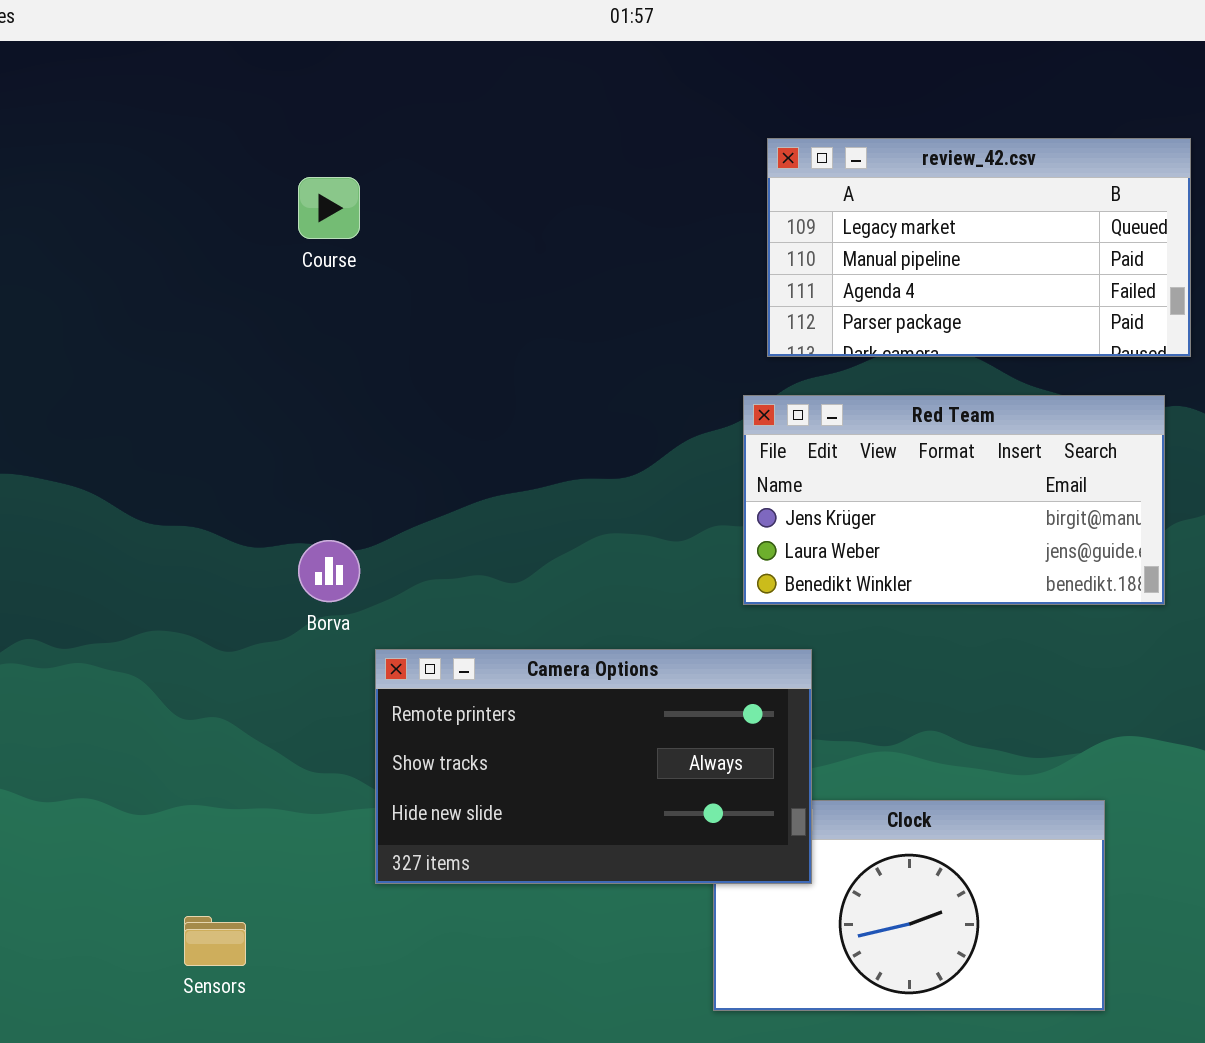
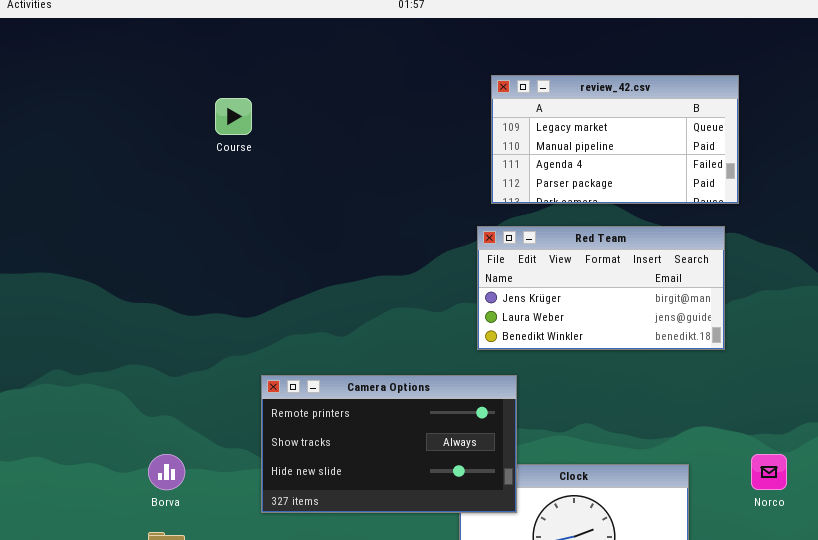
Borva: [298,540,360,602] -> [148,454,185,490], moved

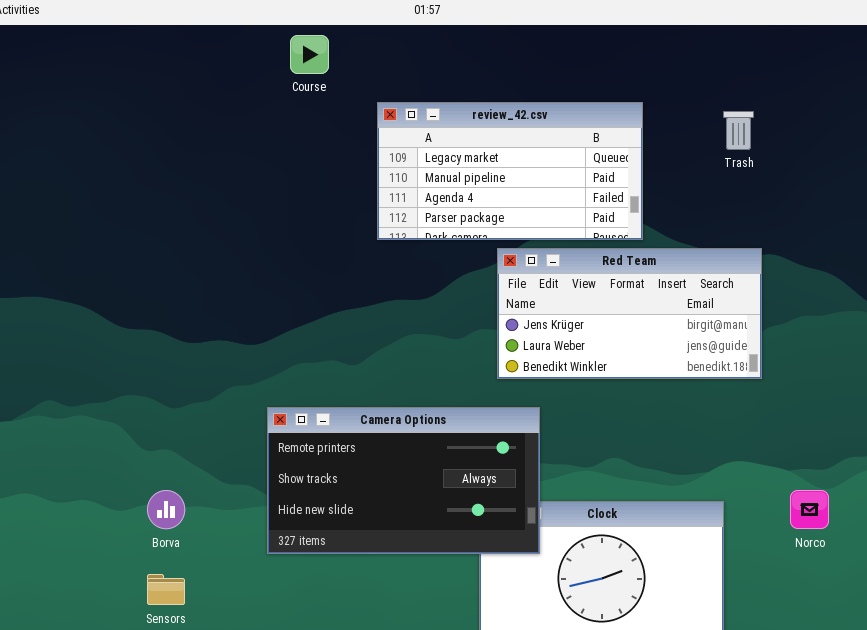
review_42.csv: [491,75,739,204] -> [377,102,643,240], moved
Course: [215,98,252,135] -> [290,35,329,74], moved

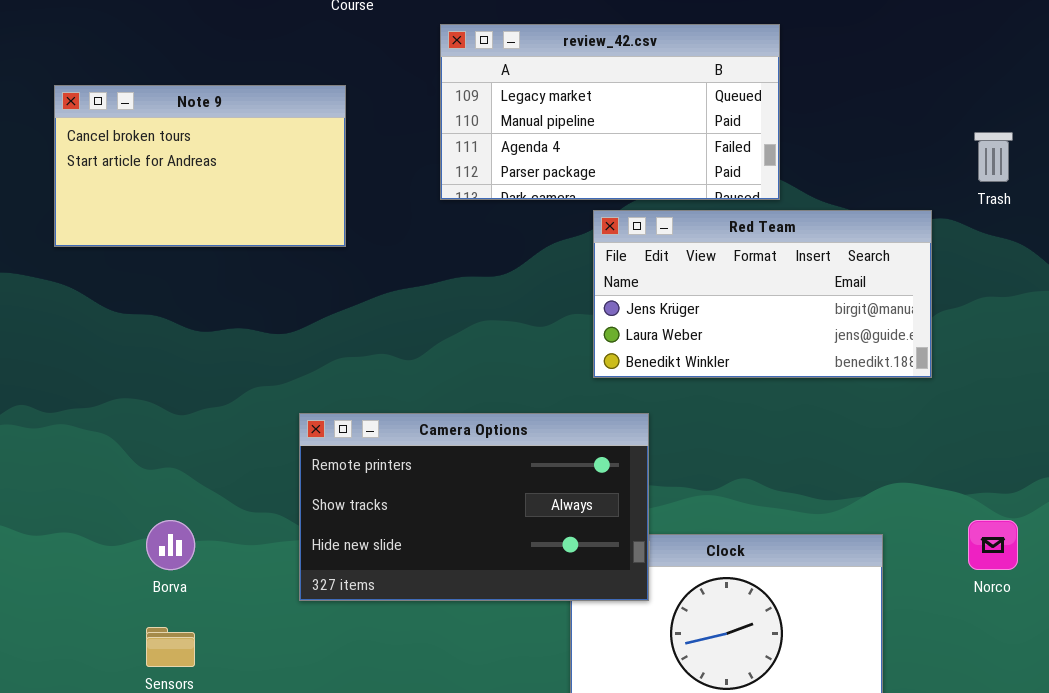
Trash: [723,111,754,150] -> [974,132,1013,182], moved
Note 9: none -> [54,85,346,247], opened

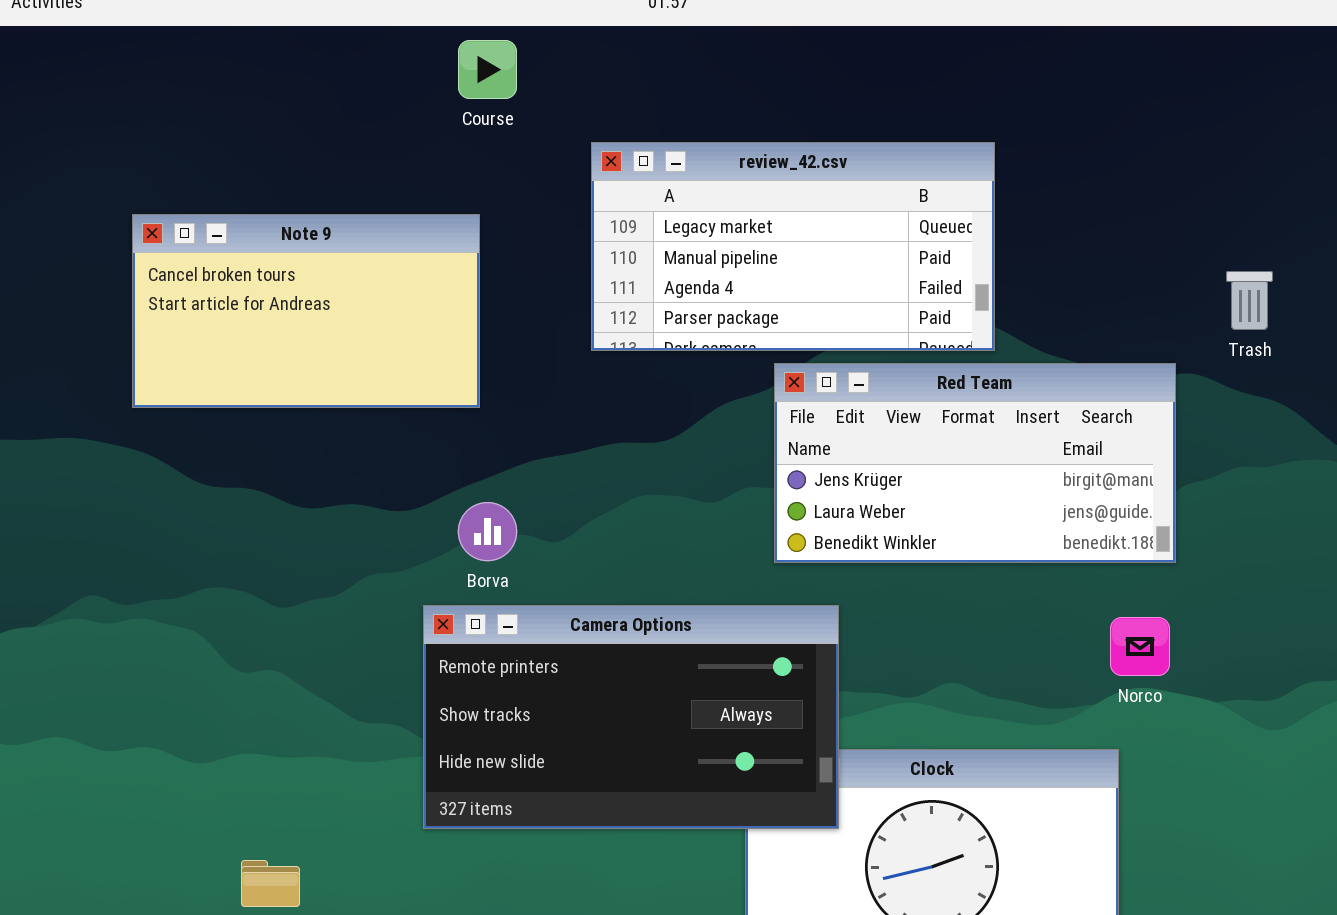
Borva: [146,520,195,570] -> [458,502,517,561], moved
Norco: [968,520,1018,570] -> [1110,617,1170,676], moved

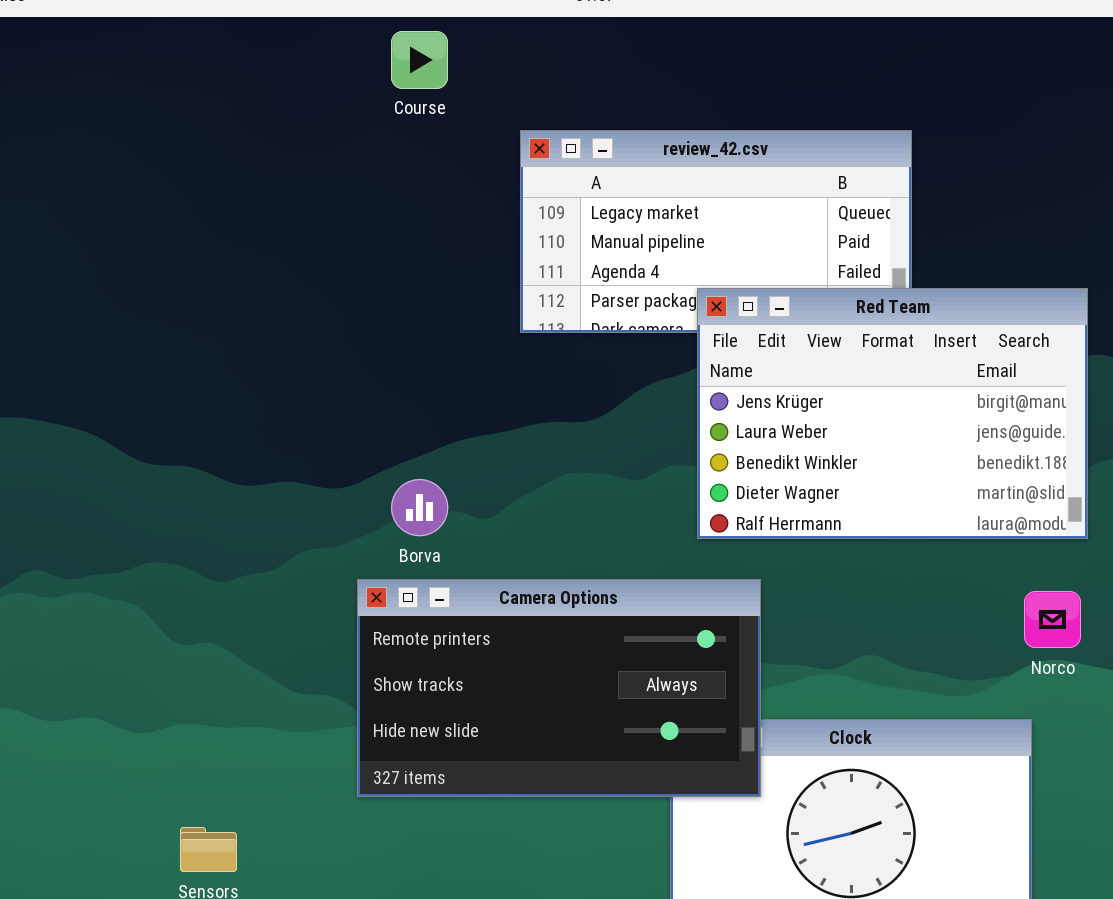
Note 9: [132,214,480,408] -> none, closed
Red Team: [774,363,1176,563] -> [697,288,1088,539], resized

